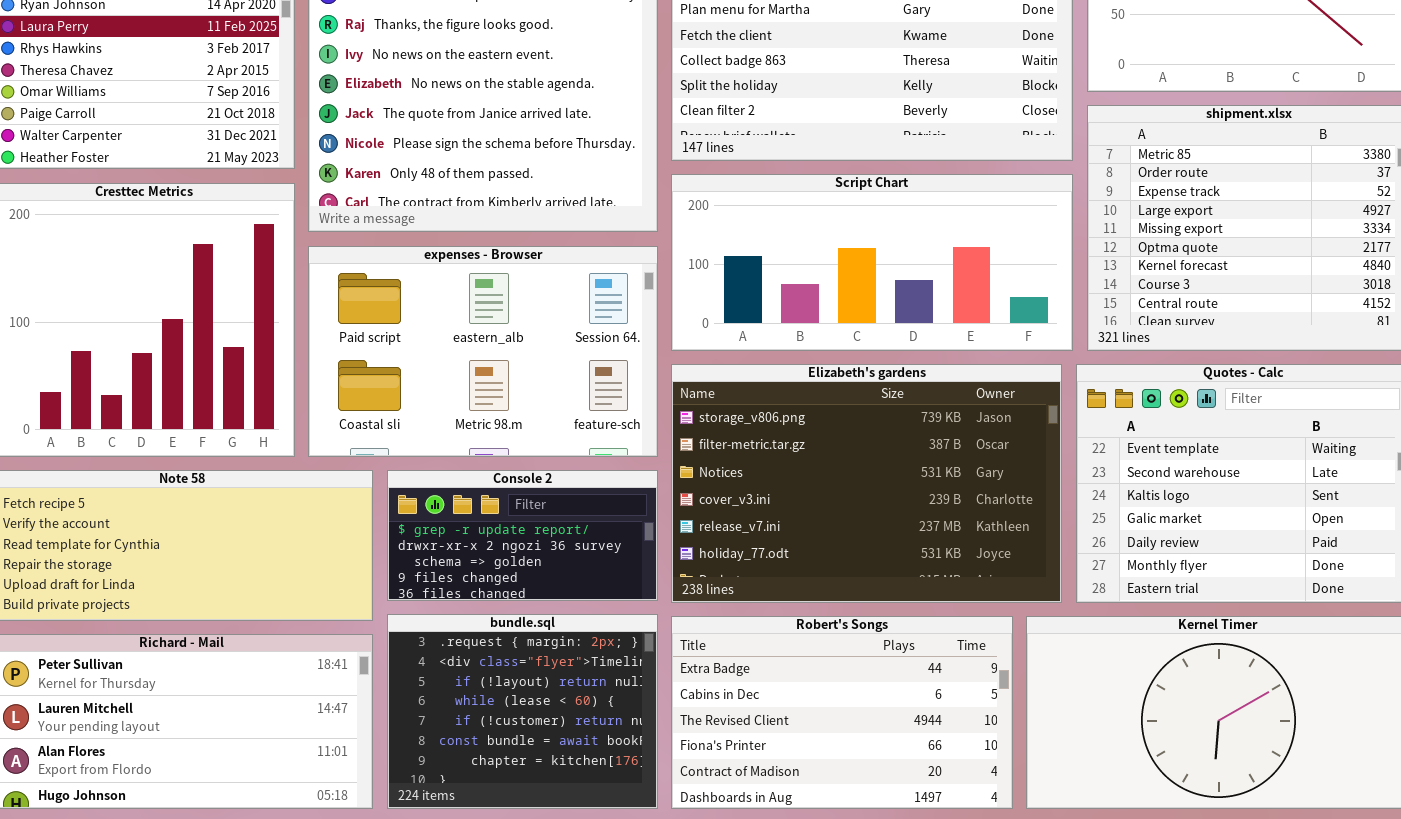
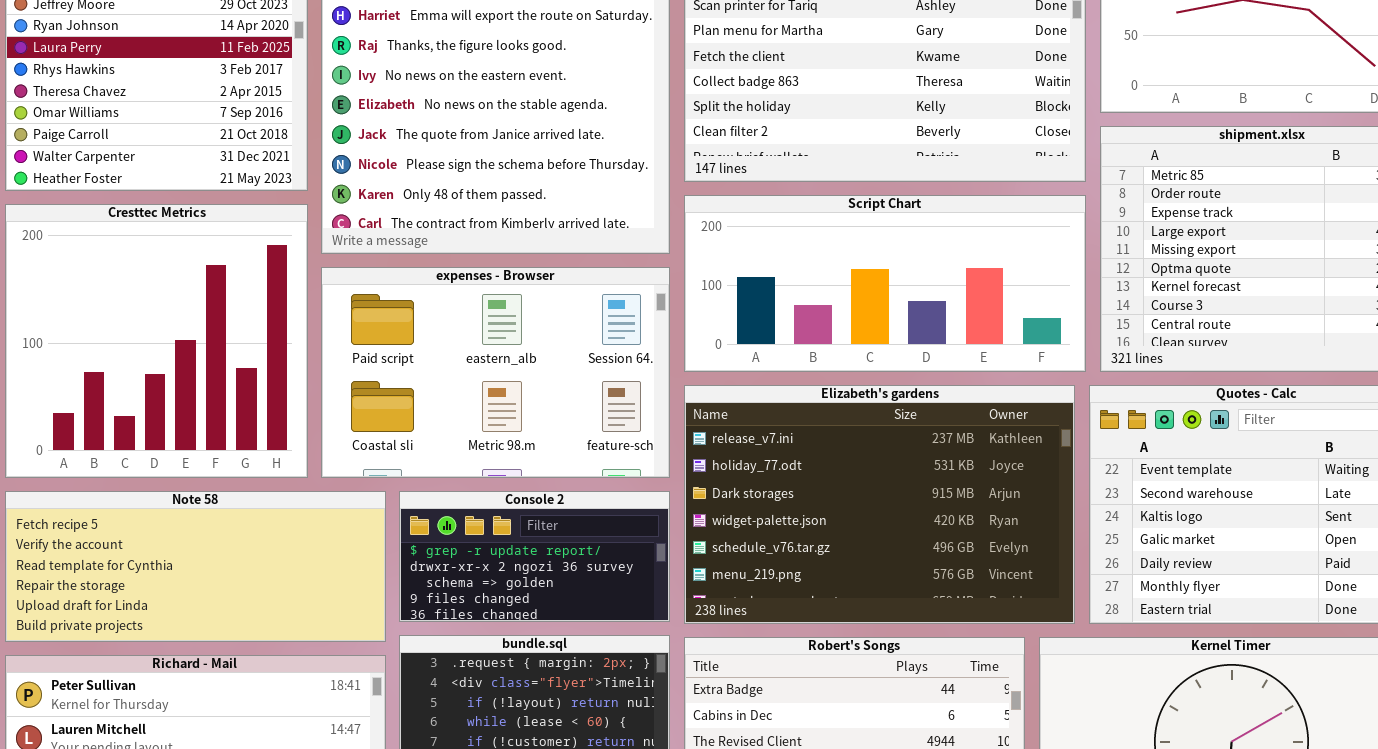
Elizabeth's gardens: [671,364,1062,603] -> [684,385,1075,624], scrolled down 4 rows

